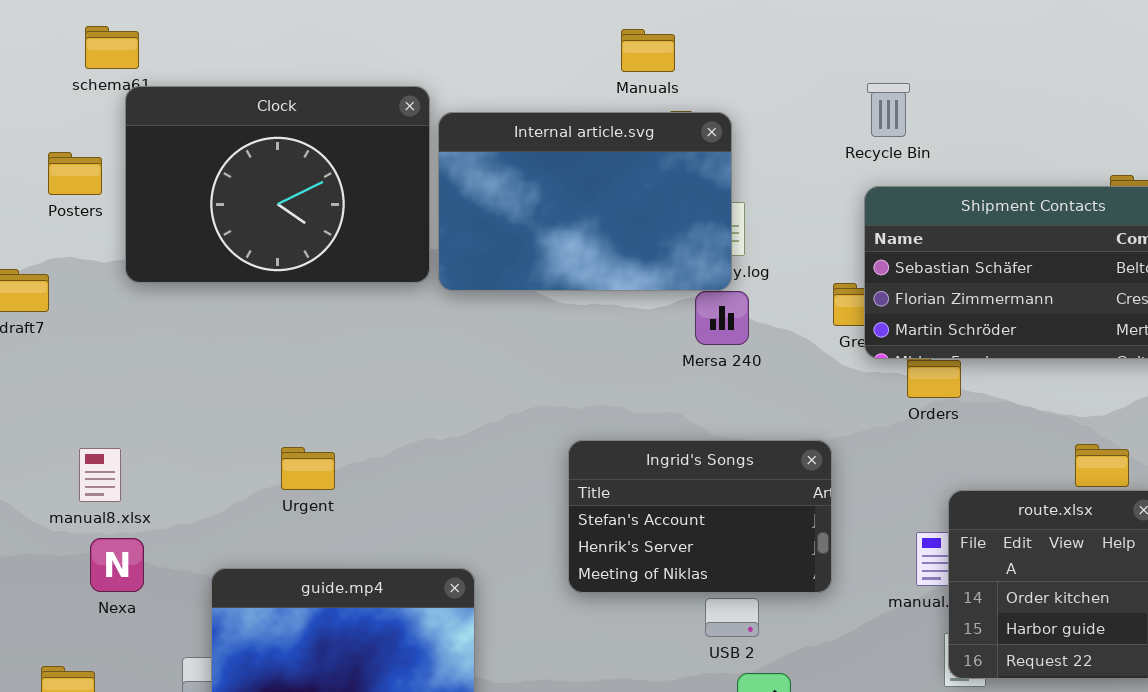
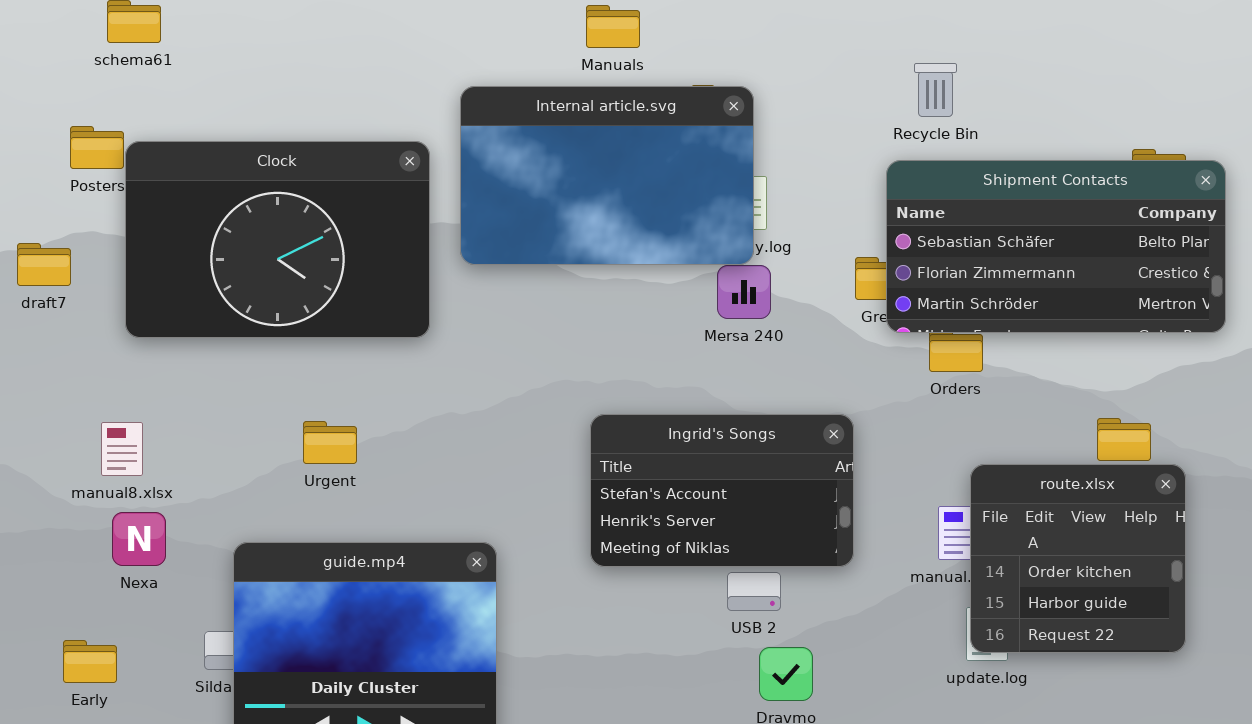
Manuals: [621,29,675,72] -> [586,5,640,48], moved
Recycle Bin: [867,83,910,137] -> [914,63,957,117], moved
Clock: [125,86,430,283] -> [125,141,430,338], moved

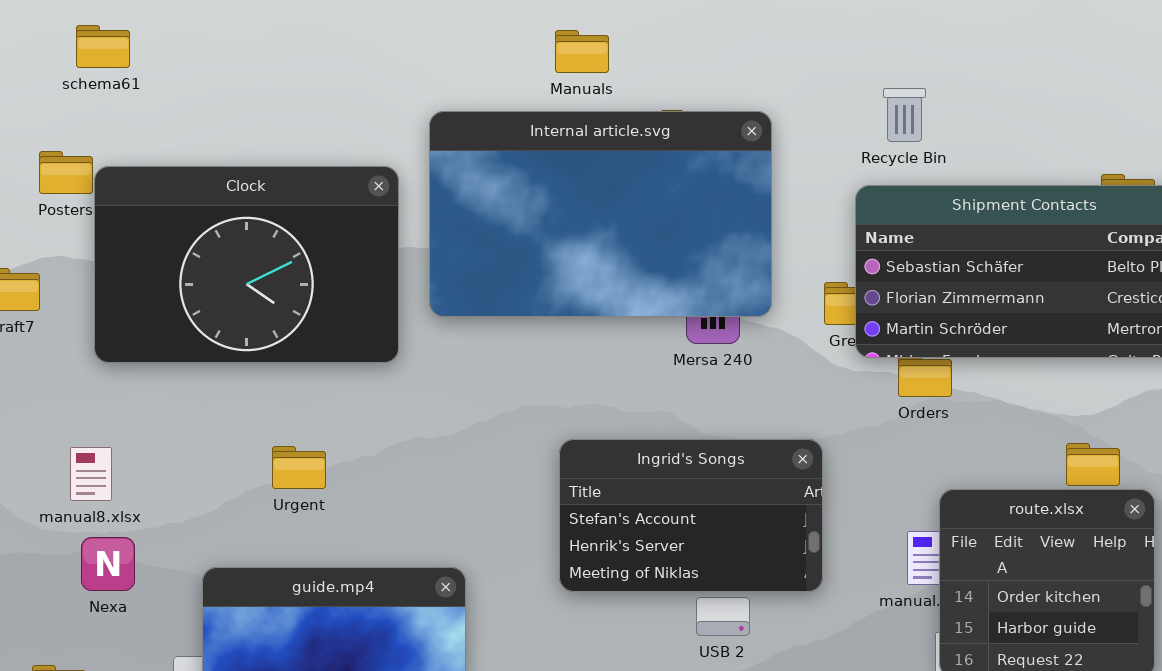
Internal article.svg: [460,86,754,265] -> [429,111,772,317], resized

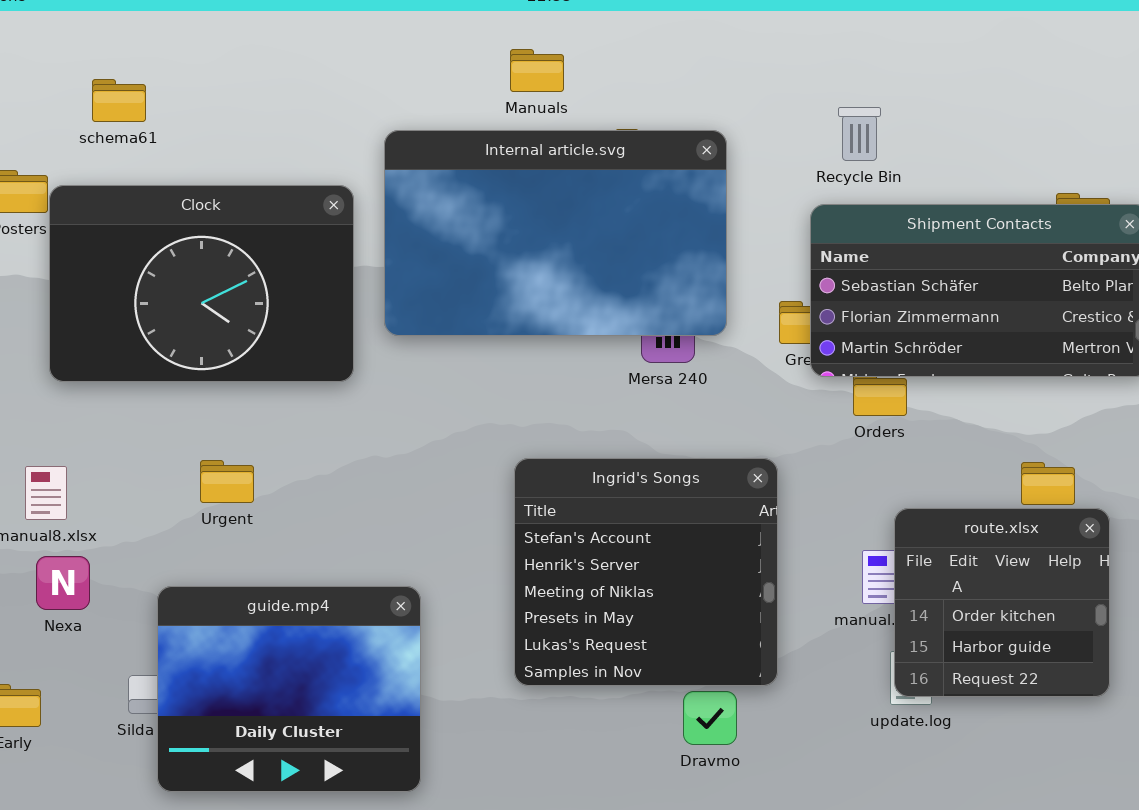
schema61: [76,25,130,68] -> [92,79,146,122], moved
Ingrid's Songs: [559,439,823,592] -> [514,458,778,686], resized
Urgent: [272,446,326,489] -> [200,460,254,503], moved

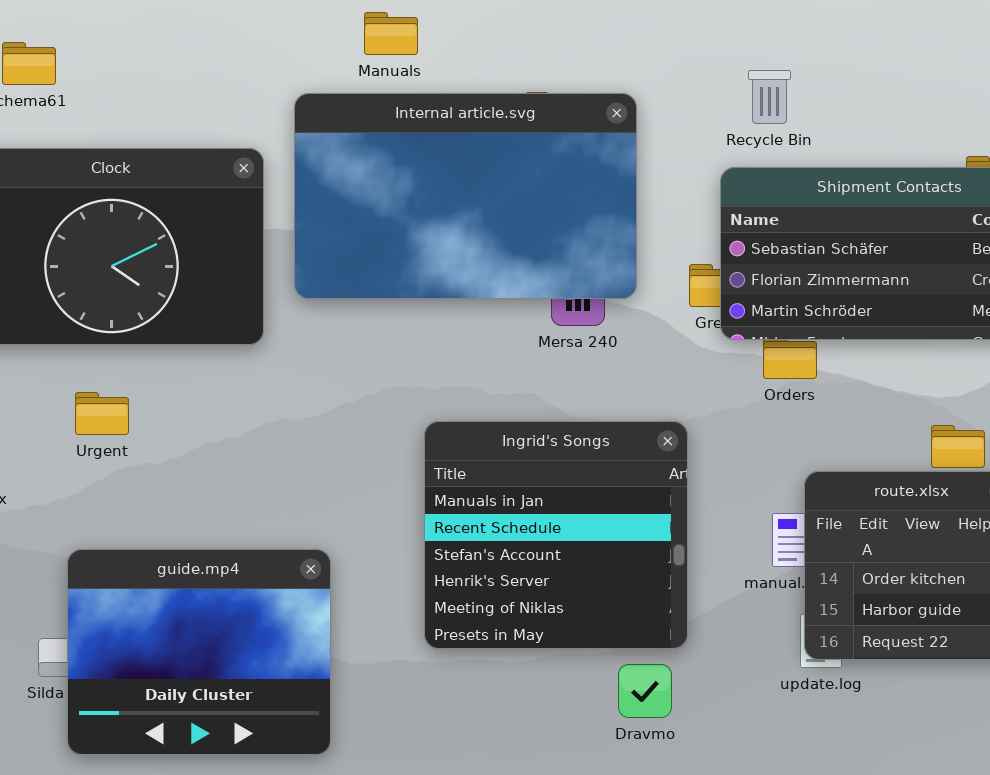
Manuals: [510,49,564,92] -> [364,12,418,55], moved
Ingrid's Songs: [514,458,778,686] -> [424,421,688,649], scrolled up 2 rows
Urgent: [200,460,254,503] -> [75,392,129,435], moved
Dravmo: [683,691,737,745] -> [618,664,672,718], moved

